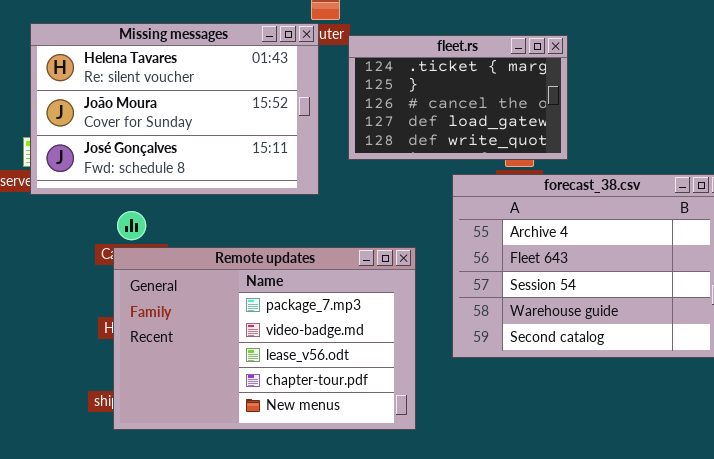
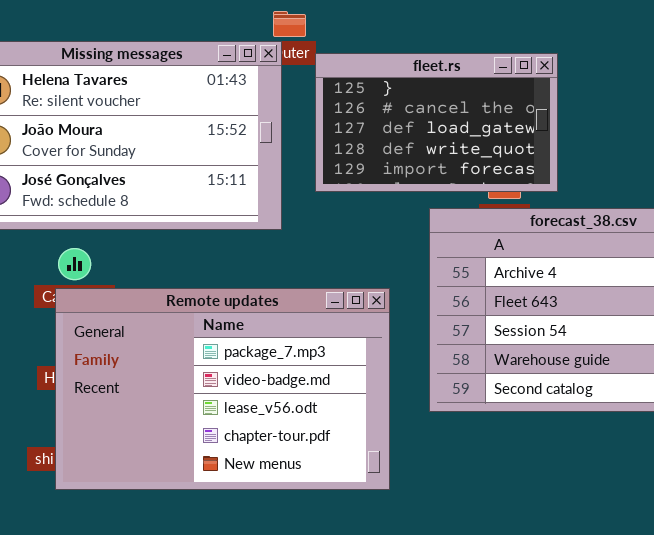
fleet.rs: [348,35,568,160] -> [315,53,558,192], scrolled down 1 row

